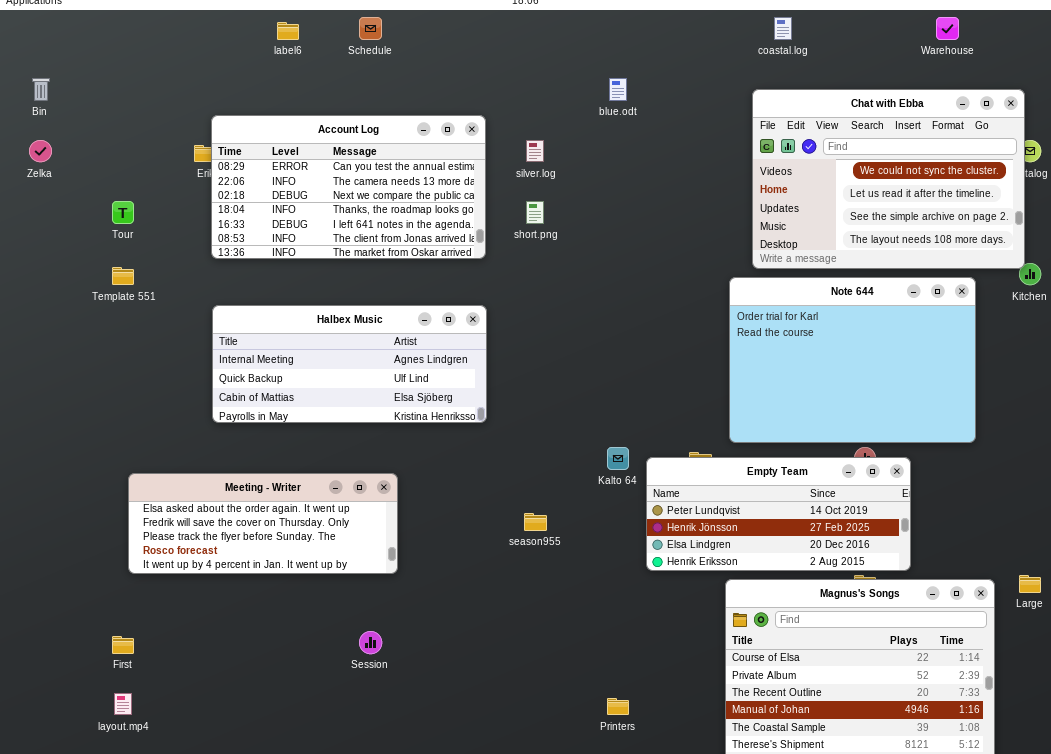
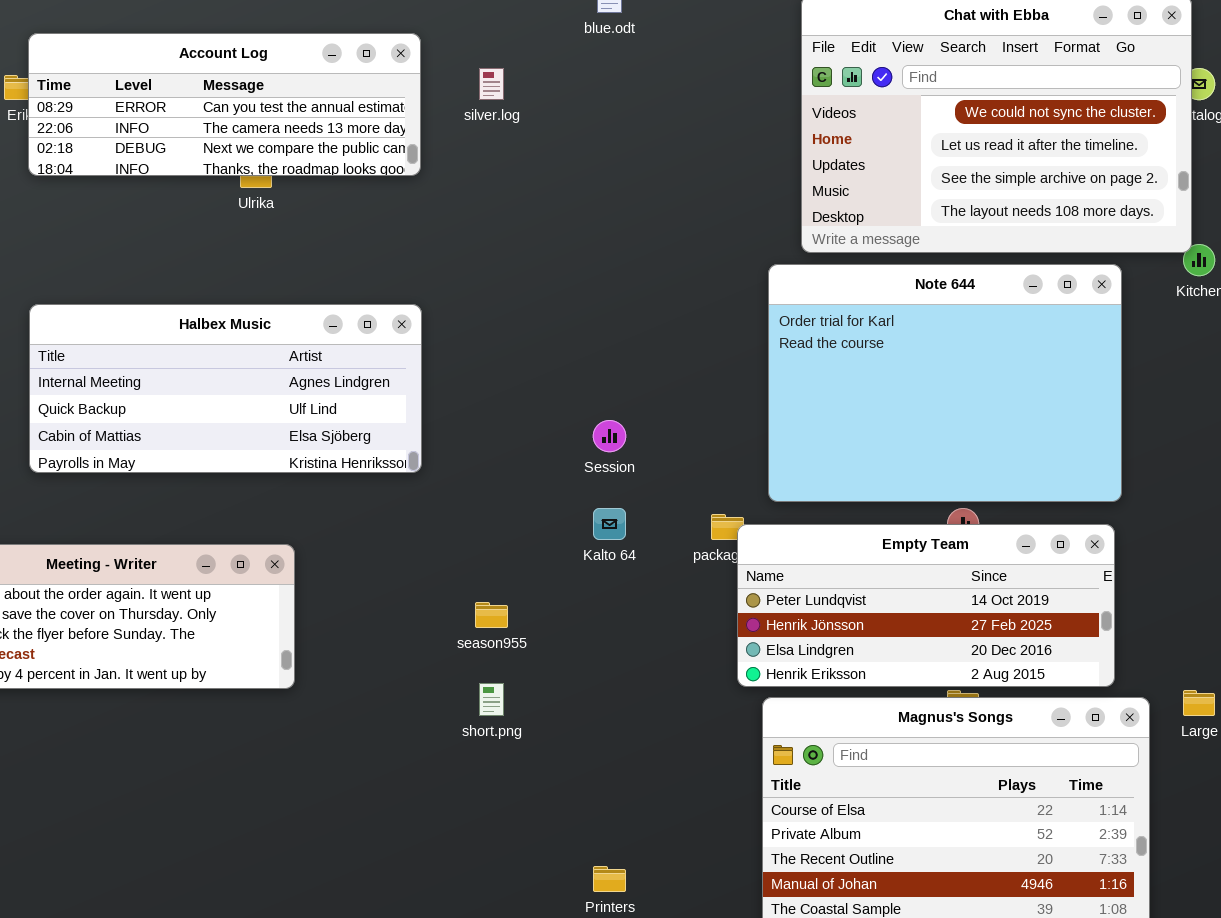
Account Log: [211,115,486,259] -> [28,33,421,176], resized
short.png: [526,201,544,224] -> [479,683,504,716], moved
Empty Team: [646,457,911,571] -> [737,524,1115,687], moved
Session: [359,631,382,654] -> [593,420,626,452], moved

